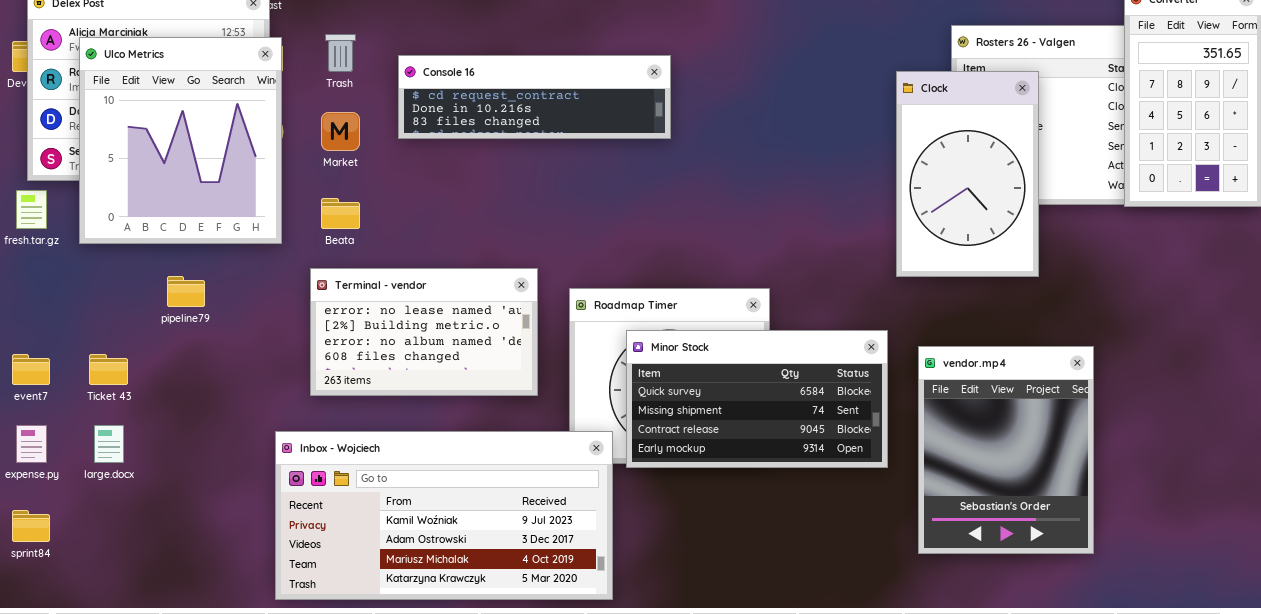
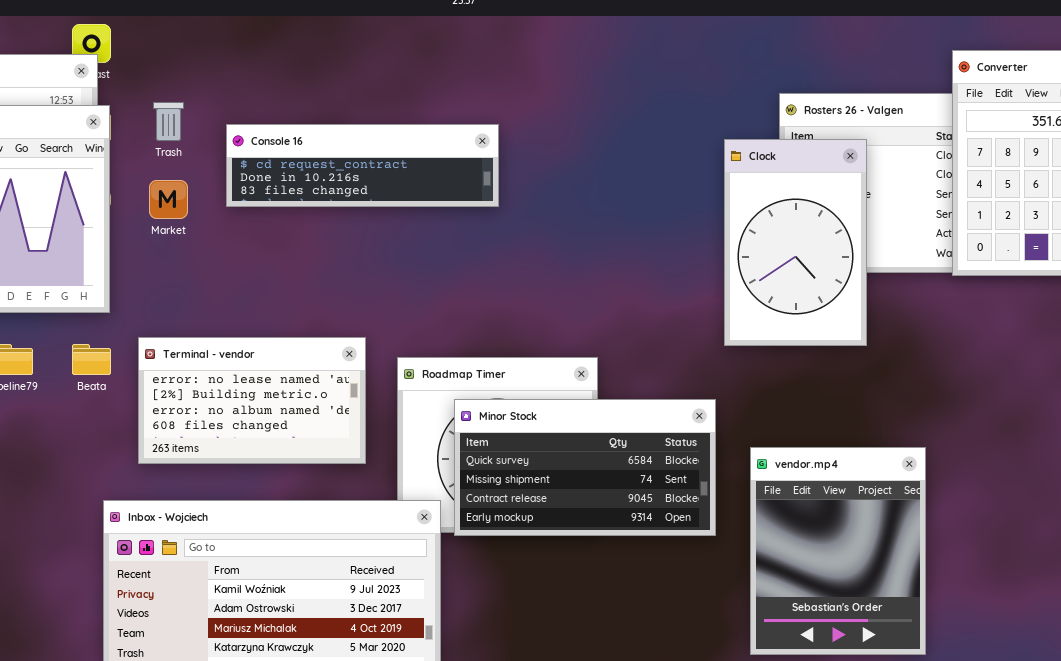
Beata: [321,198,360,229] -> [72,344,111,375], moved
vendor.mp4: [918,346,1094,554] -> [750,447,926,655], moved

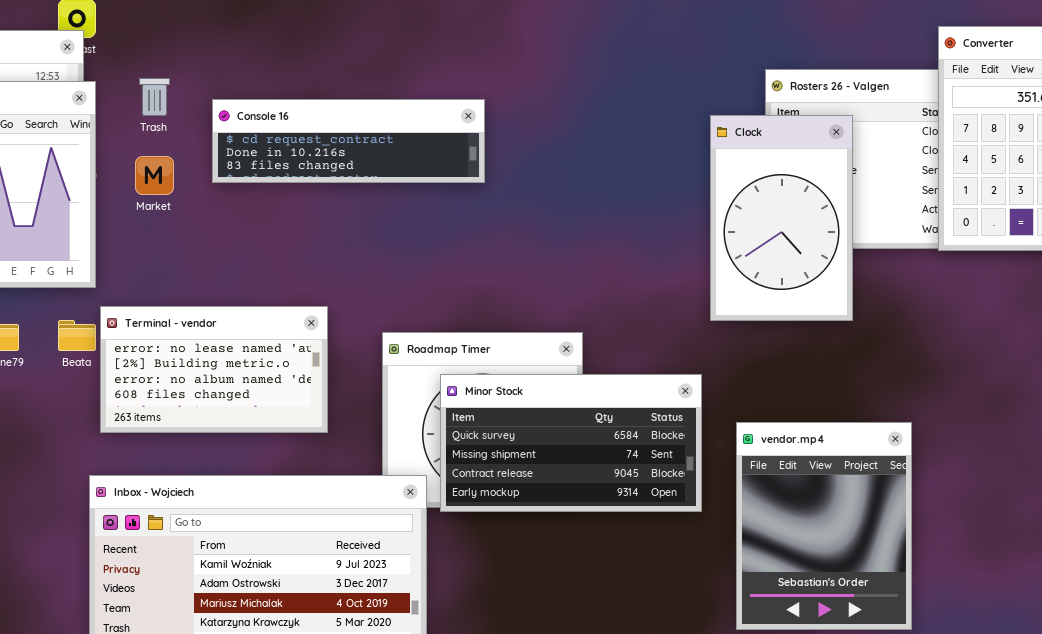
Terminal - vendor: [138,337,366,464] -> [100,306,328,433], moved

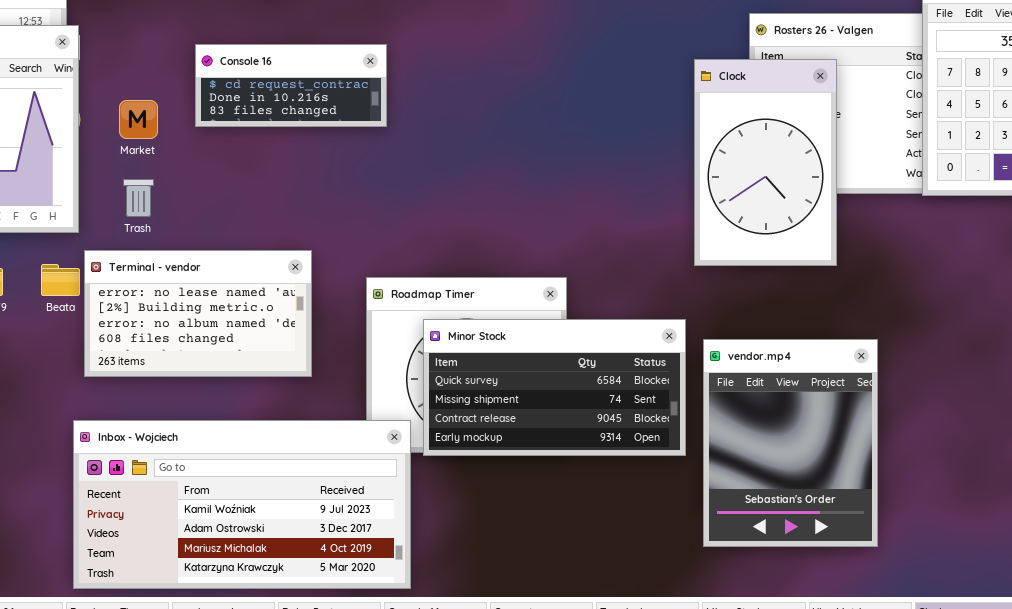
Trash: [139,78,170,116] -> [123,179,154,217], moved
Console 16: [212,99,485,183] -> [195,44,387,127], resized
vendor.mp4: [736,422,912,630] -> [703,339,878,547], moved

